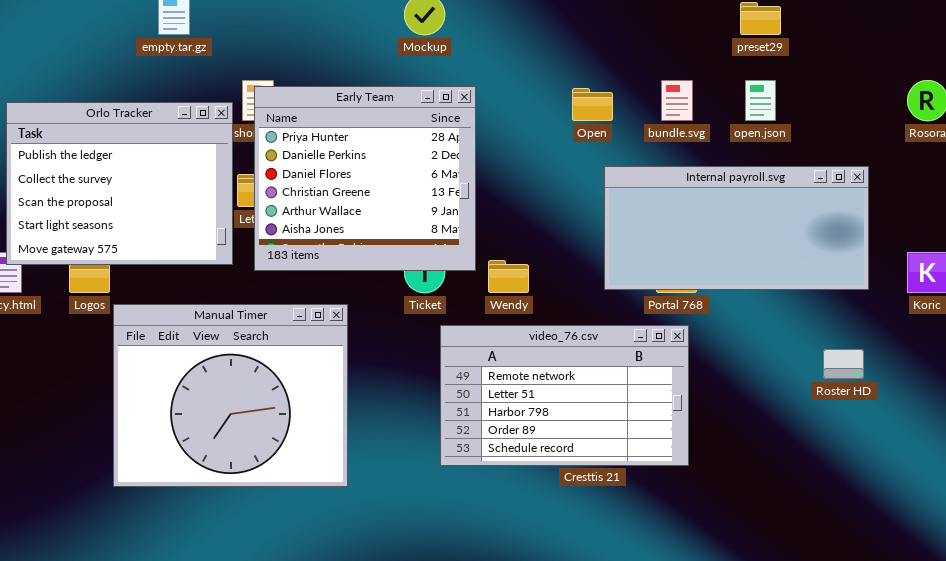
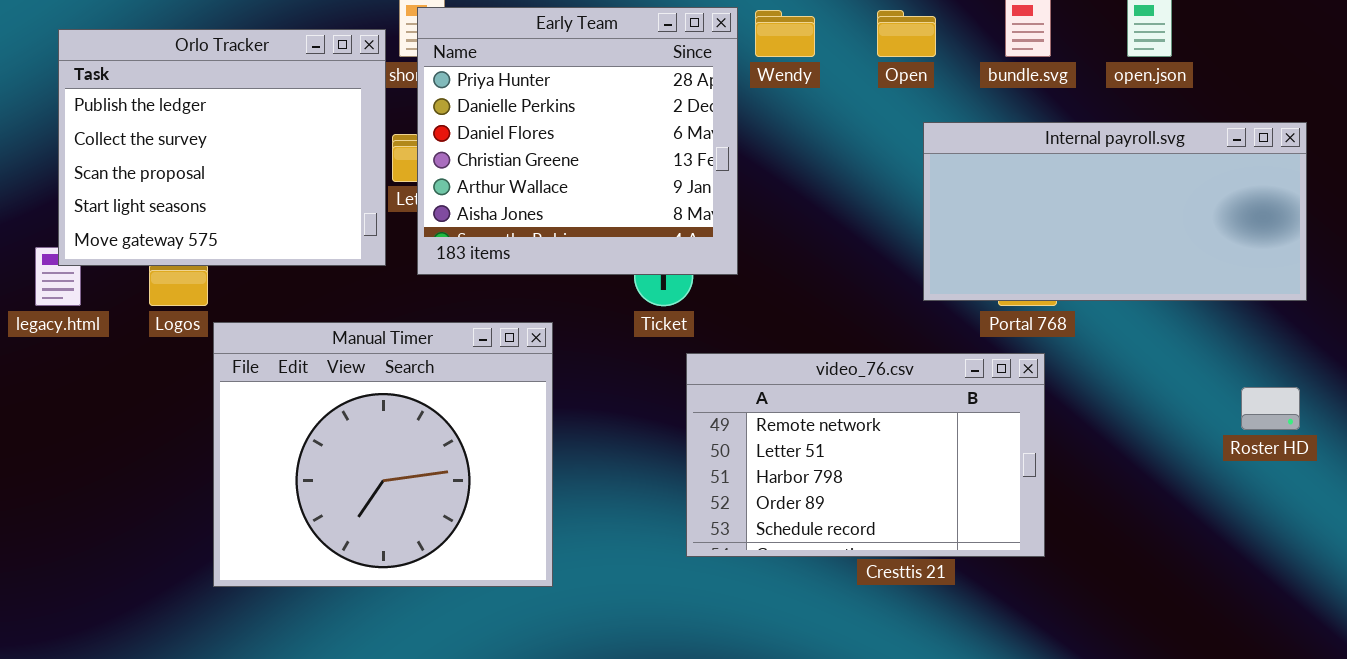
Wendy: [488,260,529,293] -> [755,10,815,57], moved

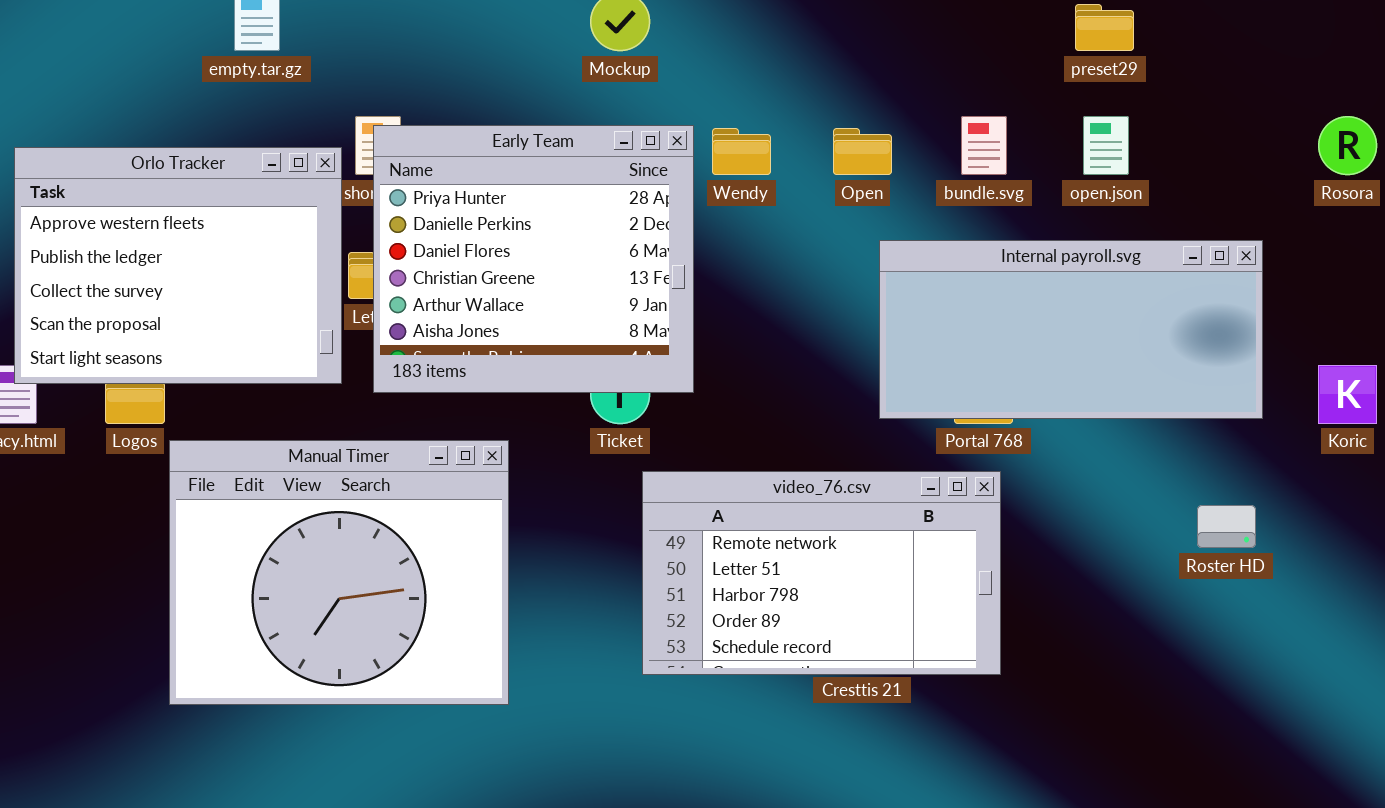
Orlo Tracker: [58,29,386,266] -> [14,147,342,384], scrolled up 1 row

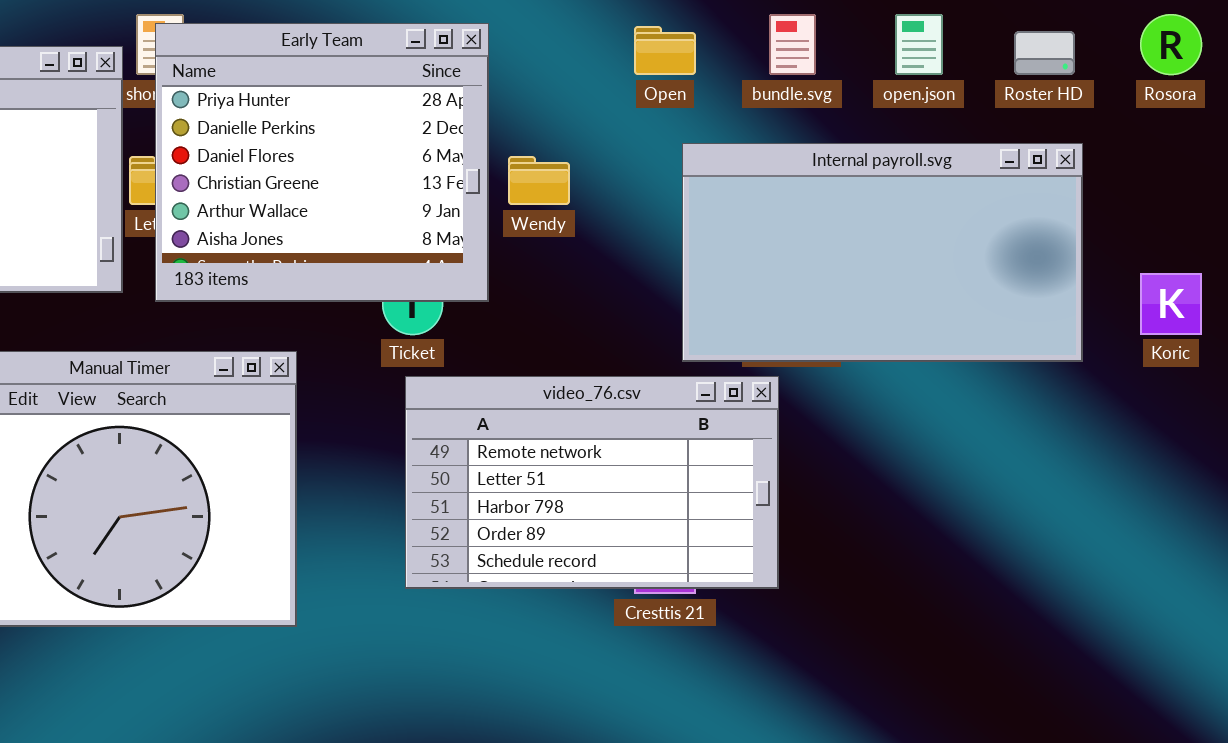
Wendy: [712,128,771,175] -> [508,156,570,205], moved
Internal payroll.svg: [879,240,1263,419] -> [682,143,1083,362], resized
video_76.csv: [642,471,1001,675] -> [405,376,779,589], moved
Roster HD: [1197,505,1256,548] -> [1014,31,1075,75], moved

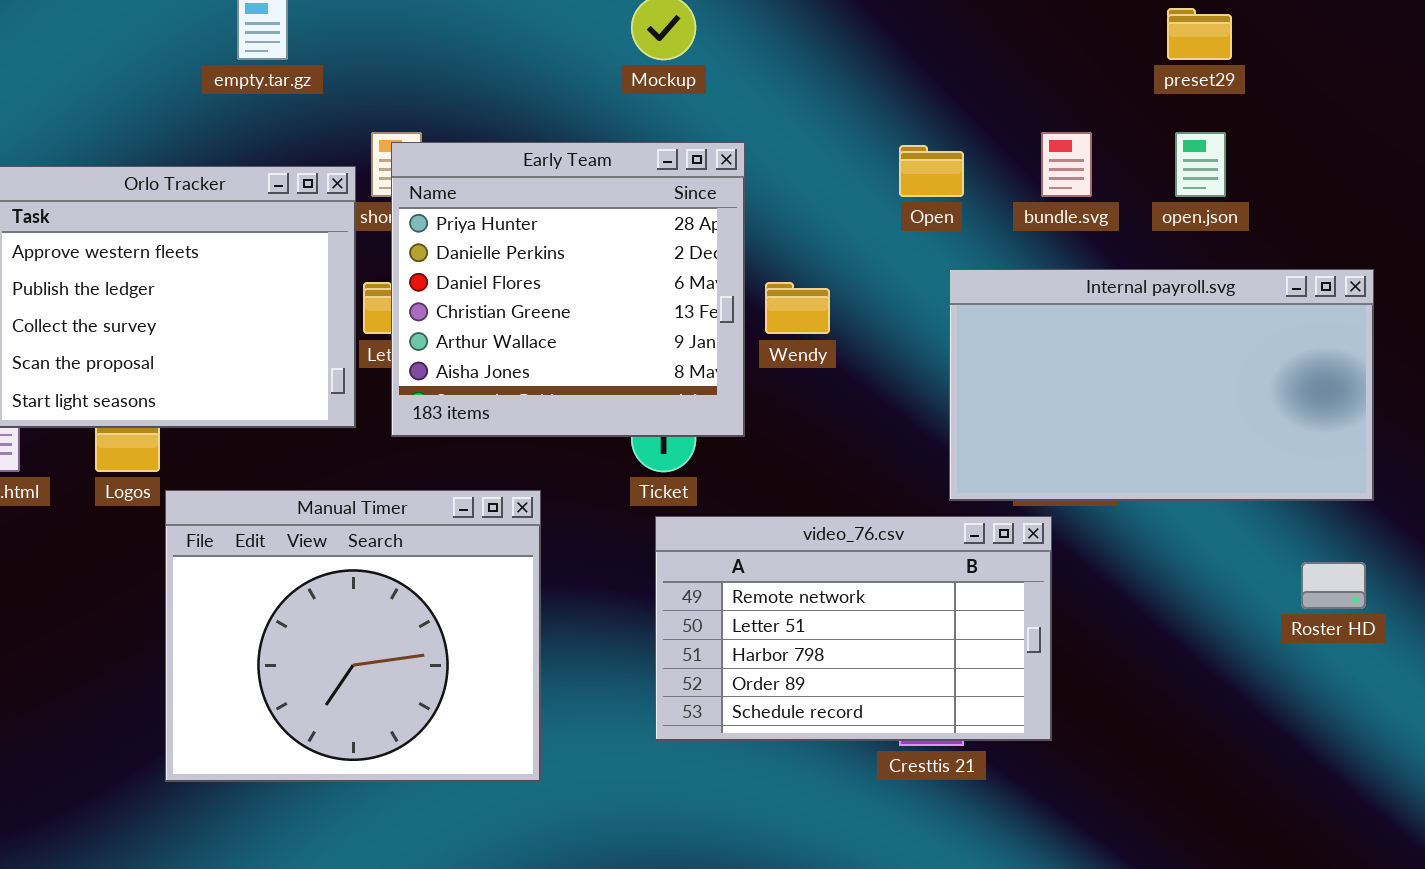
Roster HD: [1014,31,1075,75] -> [1301,562,1366,609], moved

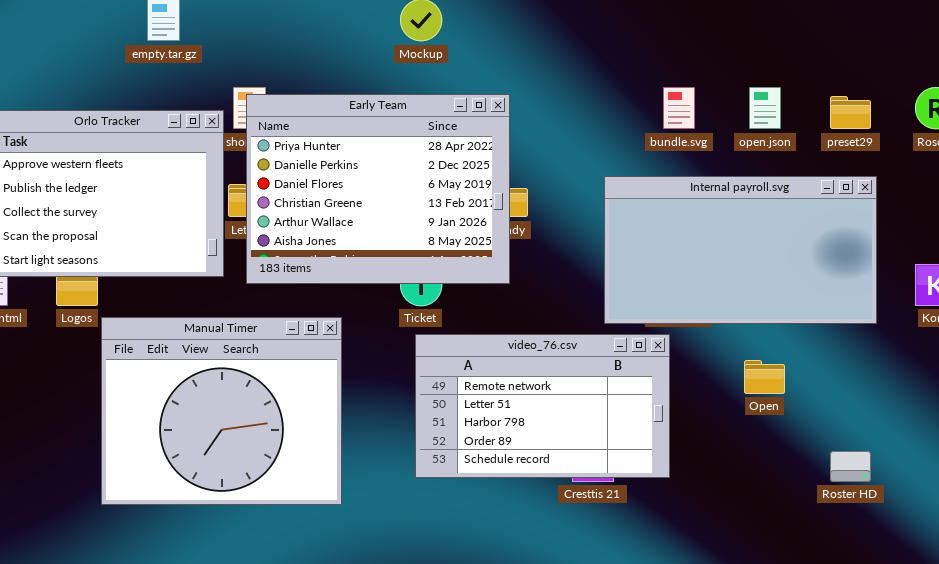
preset29: [1167,8,1232,60] -> [830,96,871,129], moved
Early Team: [391,142,745,437] -> [246,94,510,284], resized
Open: [899,145,964,197] -> [744,360,785,394], moved
Roster HD: [1301,562,1366,609] -> [830,451,871,482], moved

